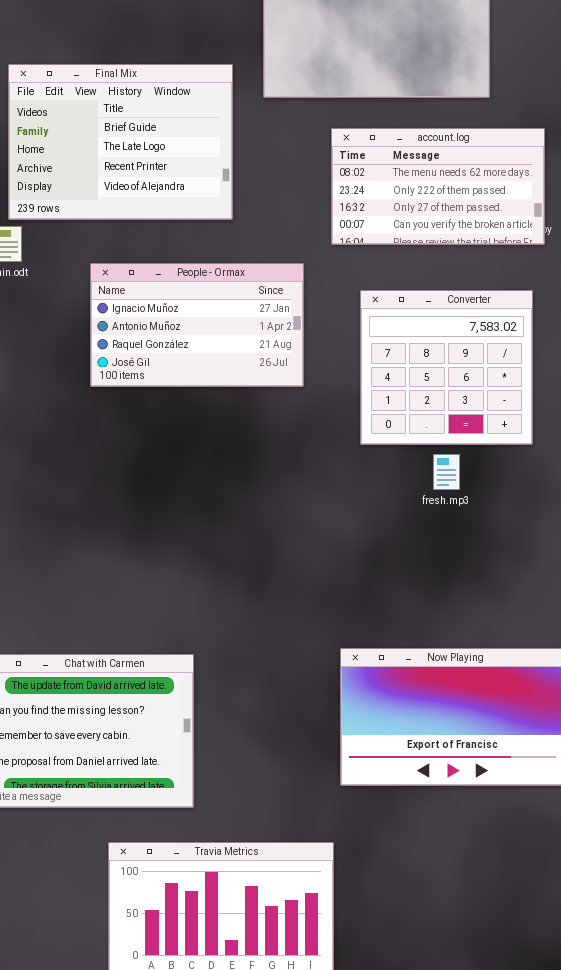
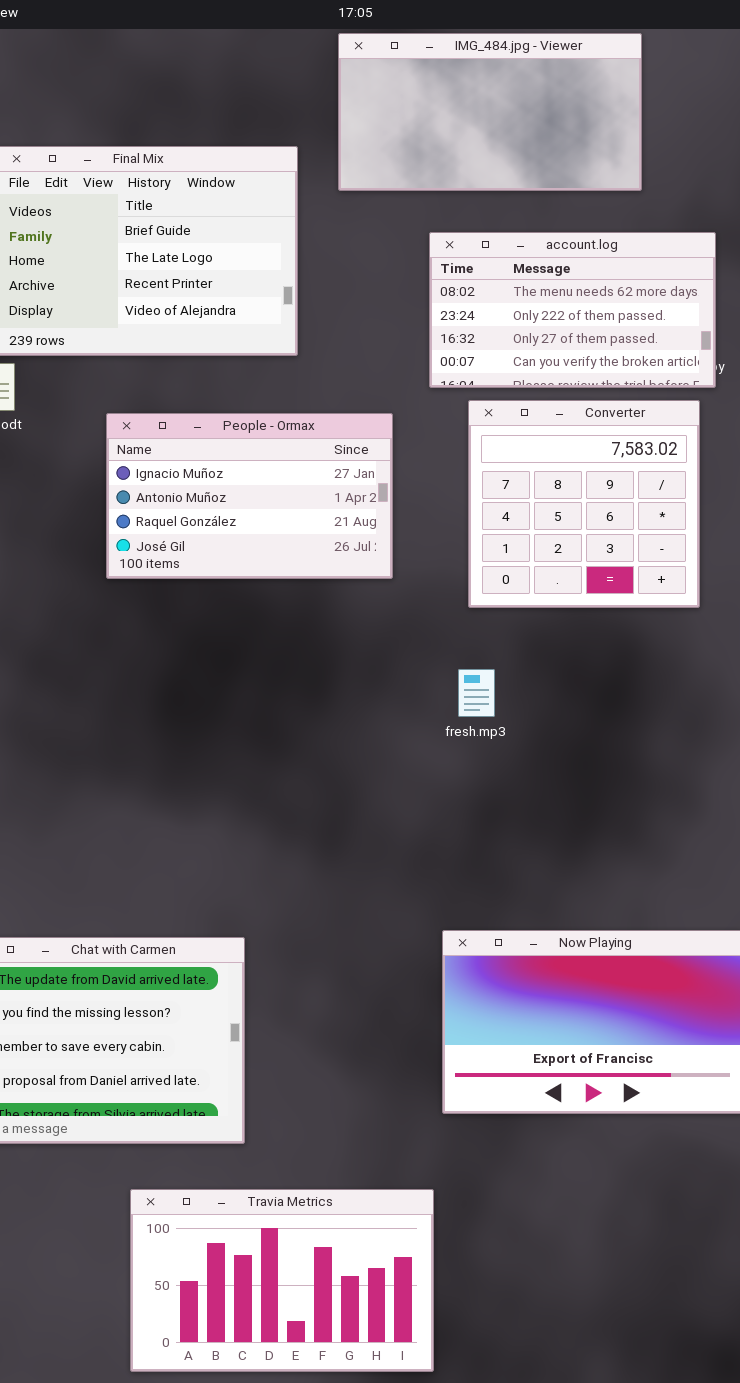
Converter: [360,290,533,445] -> [468,400,700,608], moved
fresh.mp3: [433,454,460,490] -> [458,669,495,717], moved

